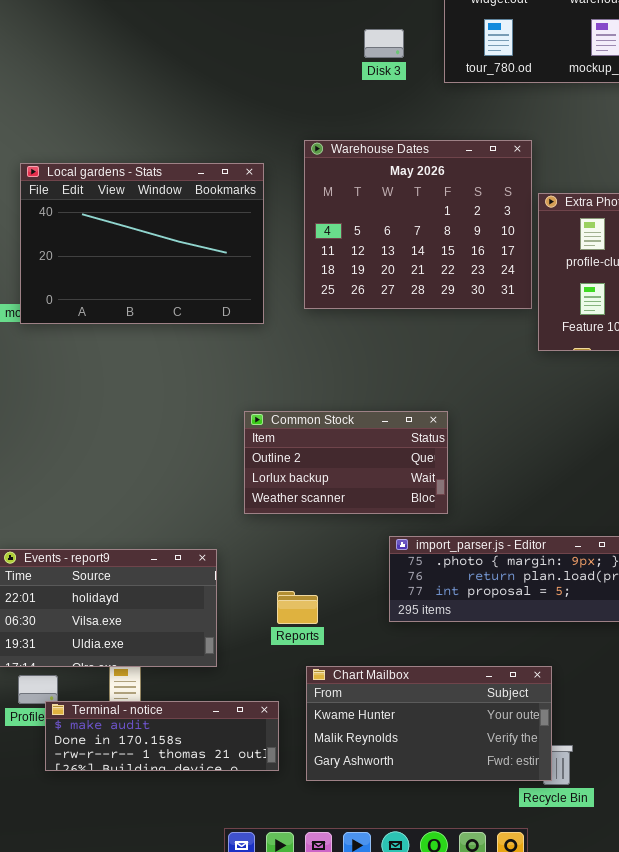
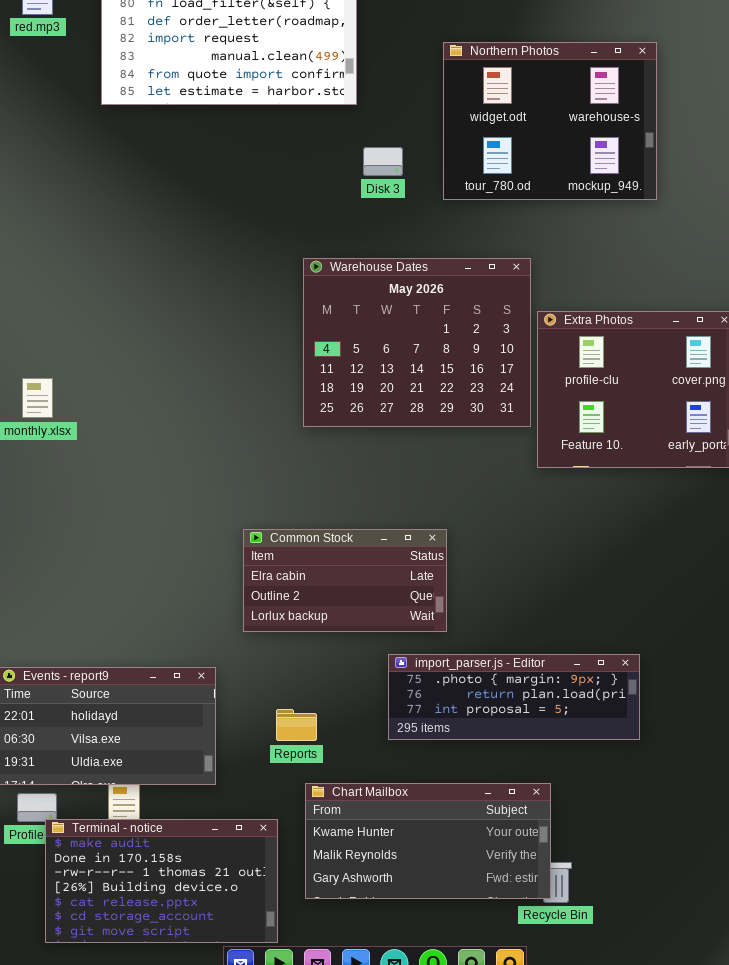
Local gardens - Stats: [20,163,264,324] -> none, closed
Common Stock: [244,411,448,514] -> [243,529,447,632], scrolled up 1 row
Terminal - notice: [45,701,279,771] -> [45,819,278,943], resized

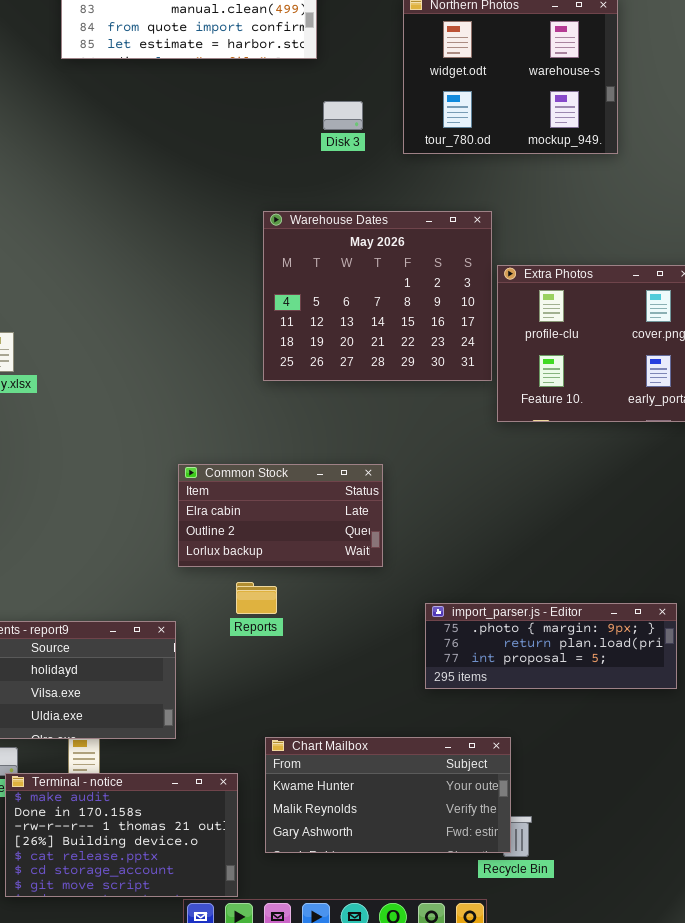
Common Stock: [243,529,447,632] -> [178,464,383,567], moved
import_parser.js - Editor: [388,654,640,740] -> [425,603,677,689], moved
Reports: [276,709,317,741] -> [236,582,277,614], moved

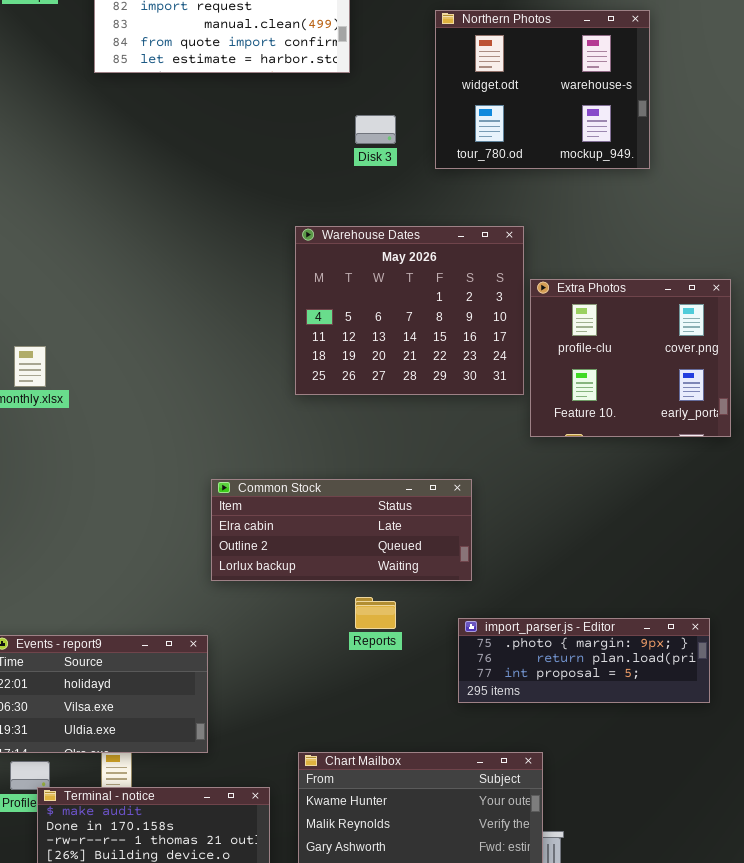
Common Stock: [178,464,383,567] -> [211,479,472,581], resized
Reports: [236,582,277,614] -> [355,597,396,629], moved

